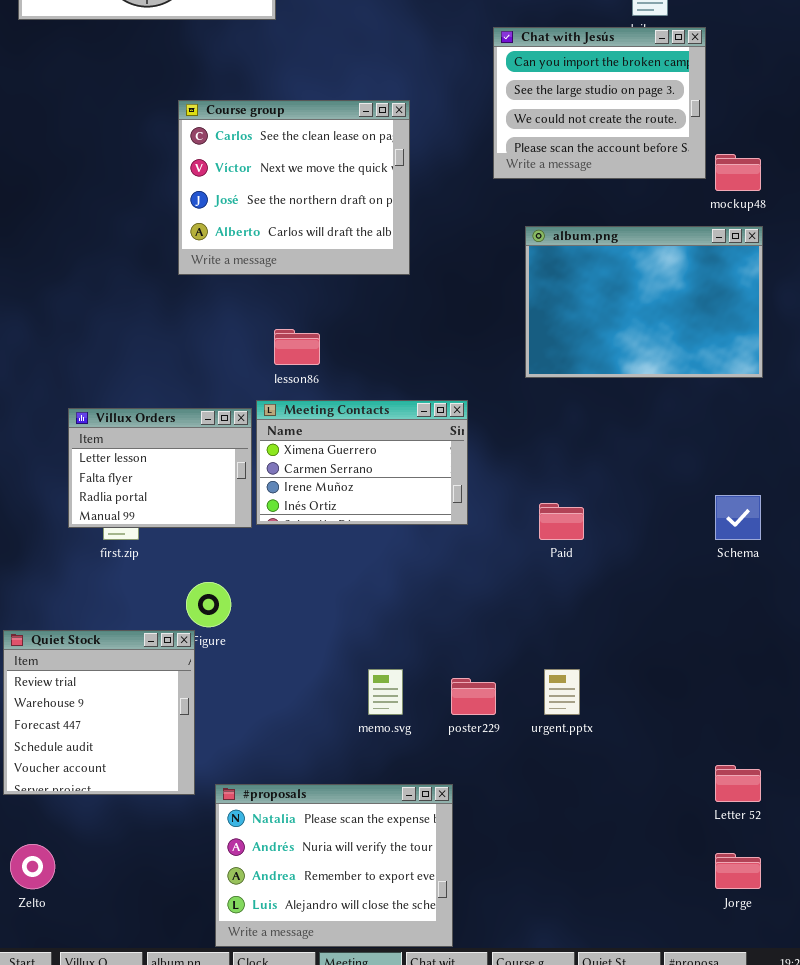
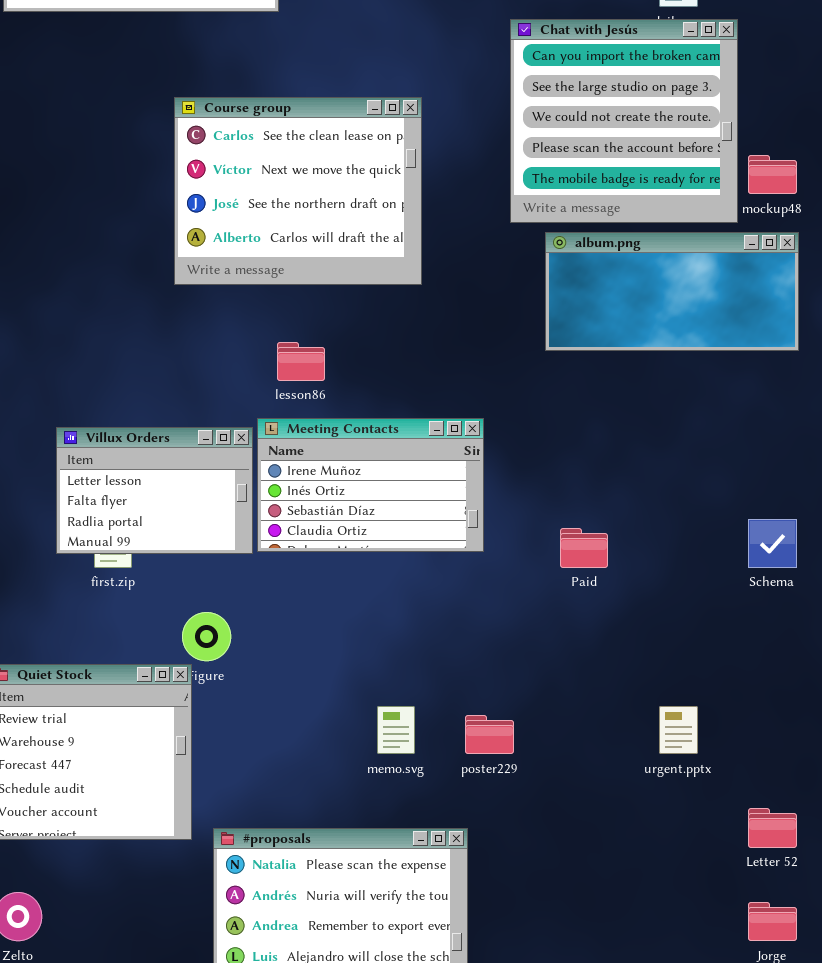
Chat with Jesús: [493,27,706,179] -> [510,19,738,223], resized
album.png: [525,226,763,378] -> [545,232,799,351], resized
Meeting Contacts: [256,400,468,525] -> [257,418,484,552], scrolled down 2 rows
urgent.pptx: [544,669,580,715] -> [659,706,698,754], moved

